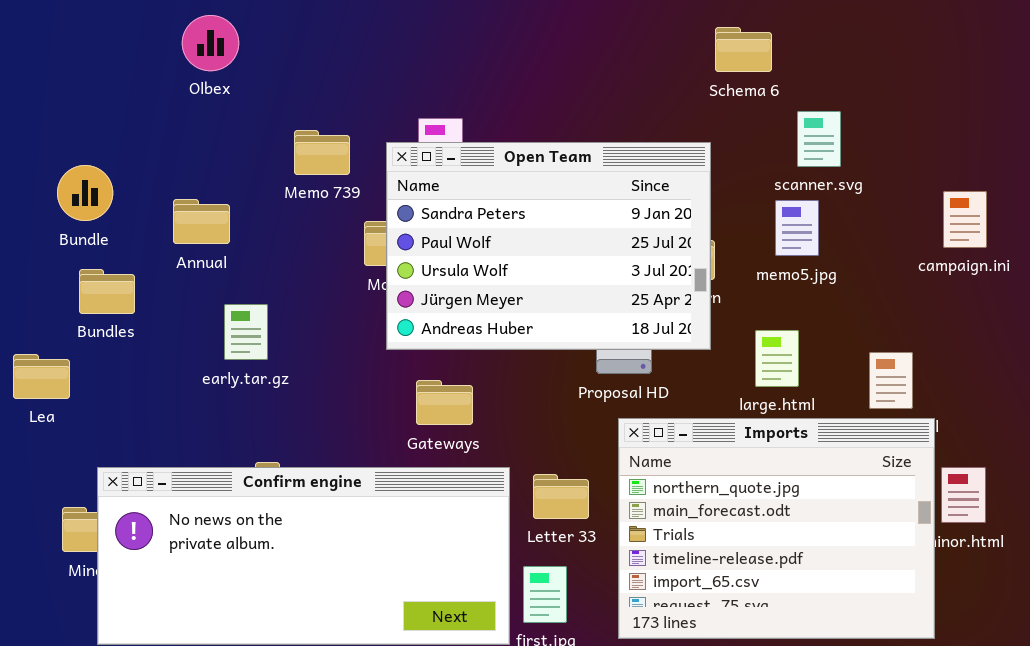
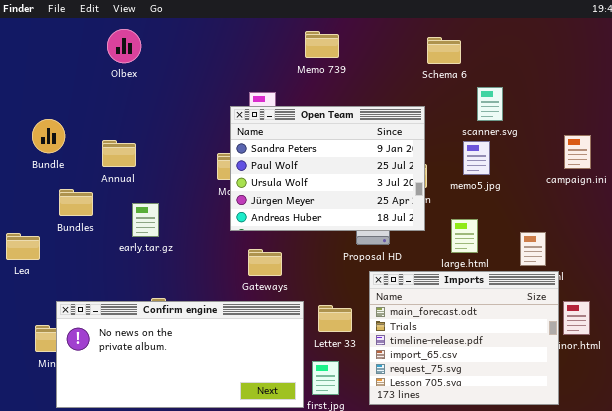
Memo 739: [294,130,350,175] -> [305,31,339,58], moved
Bundles: [79,269,135,314] -> [59,189,93,216], moved
Imports: [618,418,935,639] -> [369,271,559,405], scrolled down 1 row

